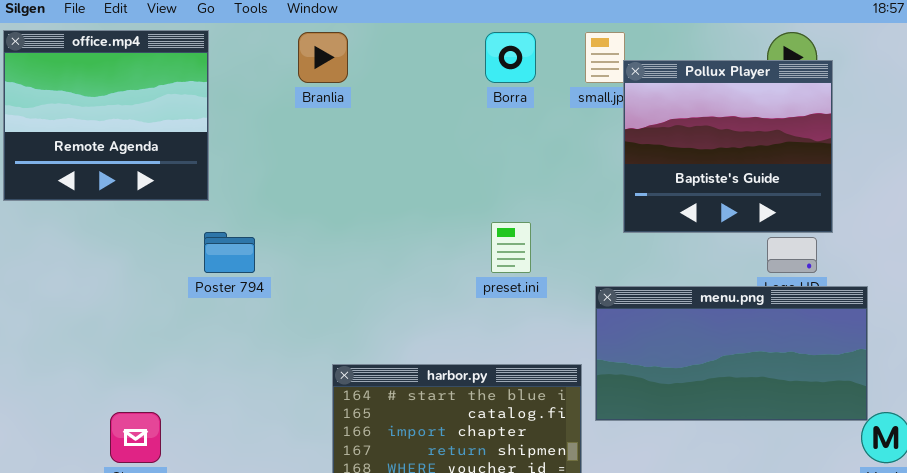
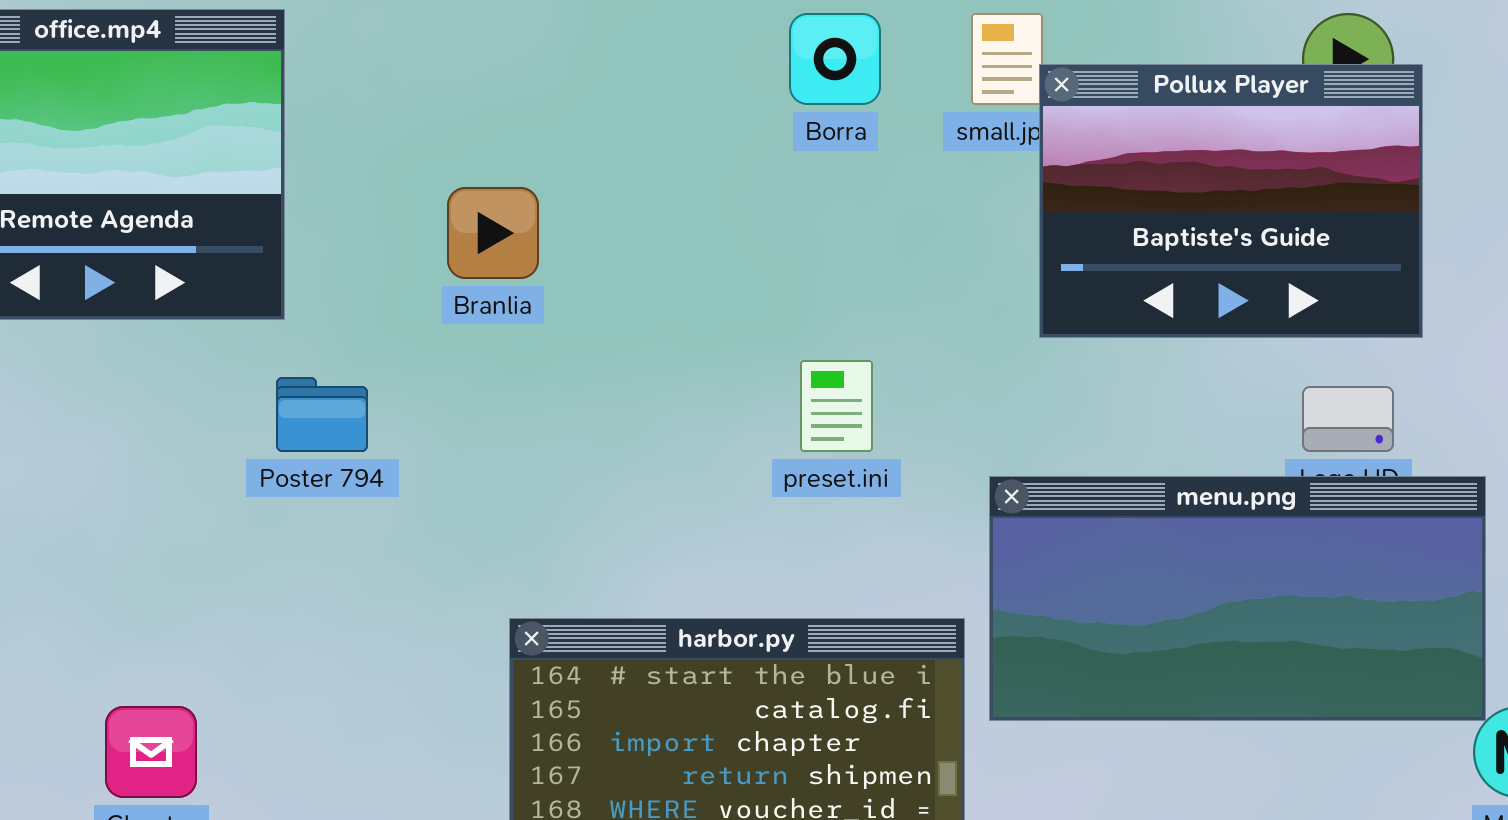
Branlia: [298,32,348,83] -> [447,187,539,279], moved
Pollux Player: [623,60,833,233] -> [1039,64,1423,338], resized

